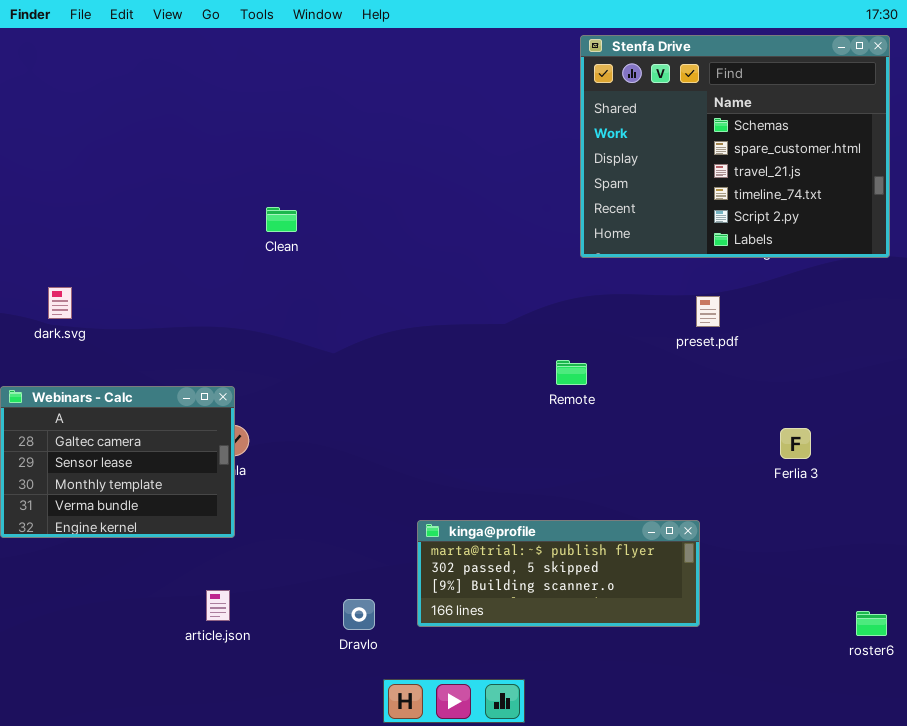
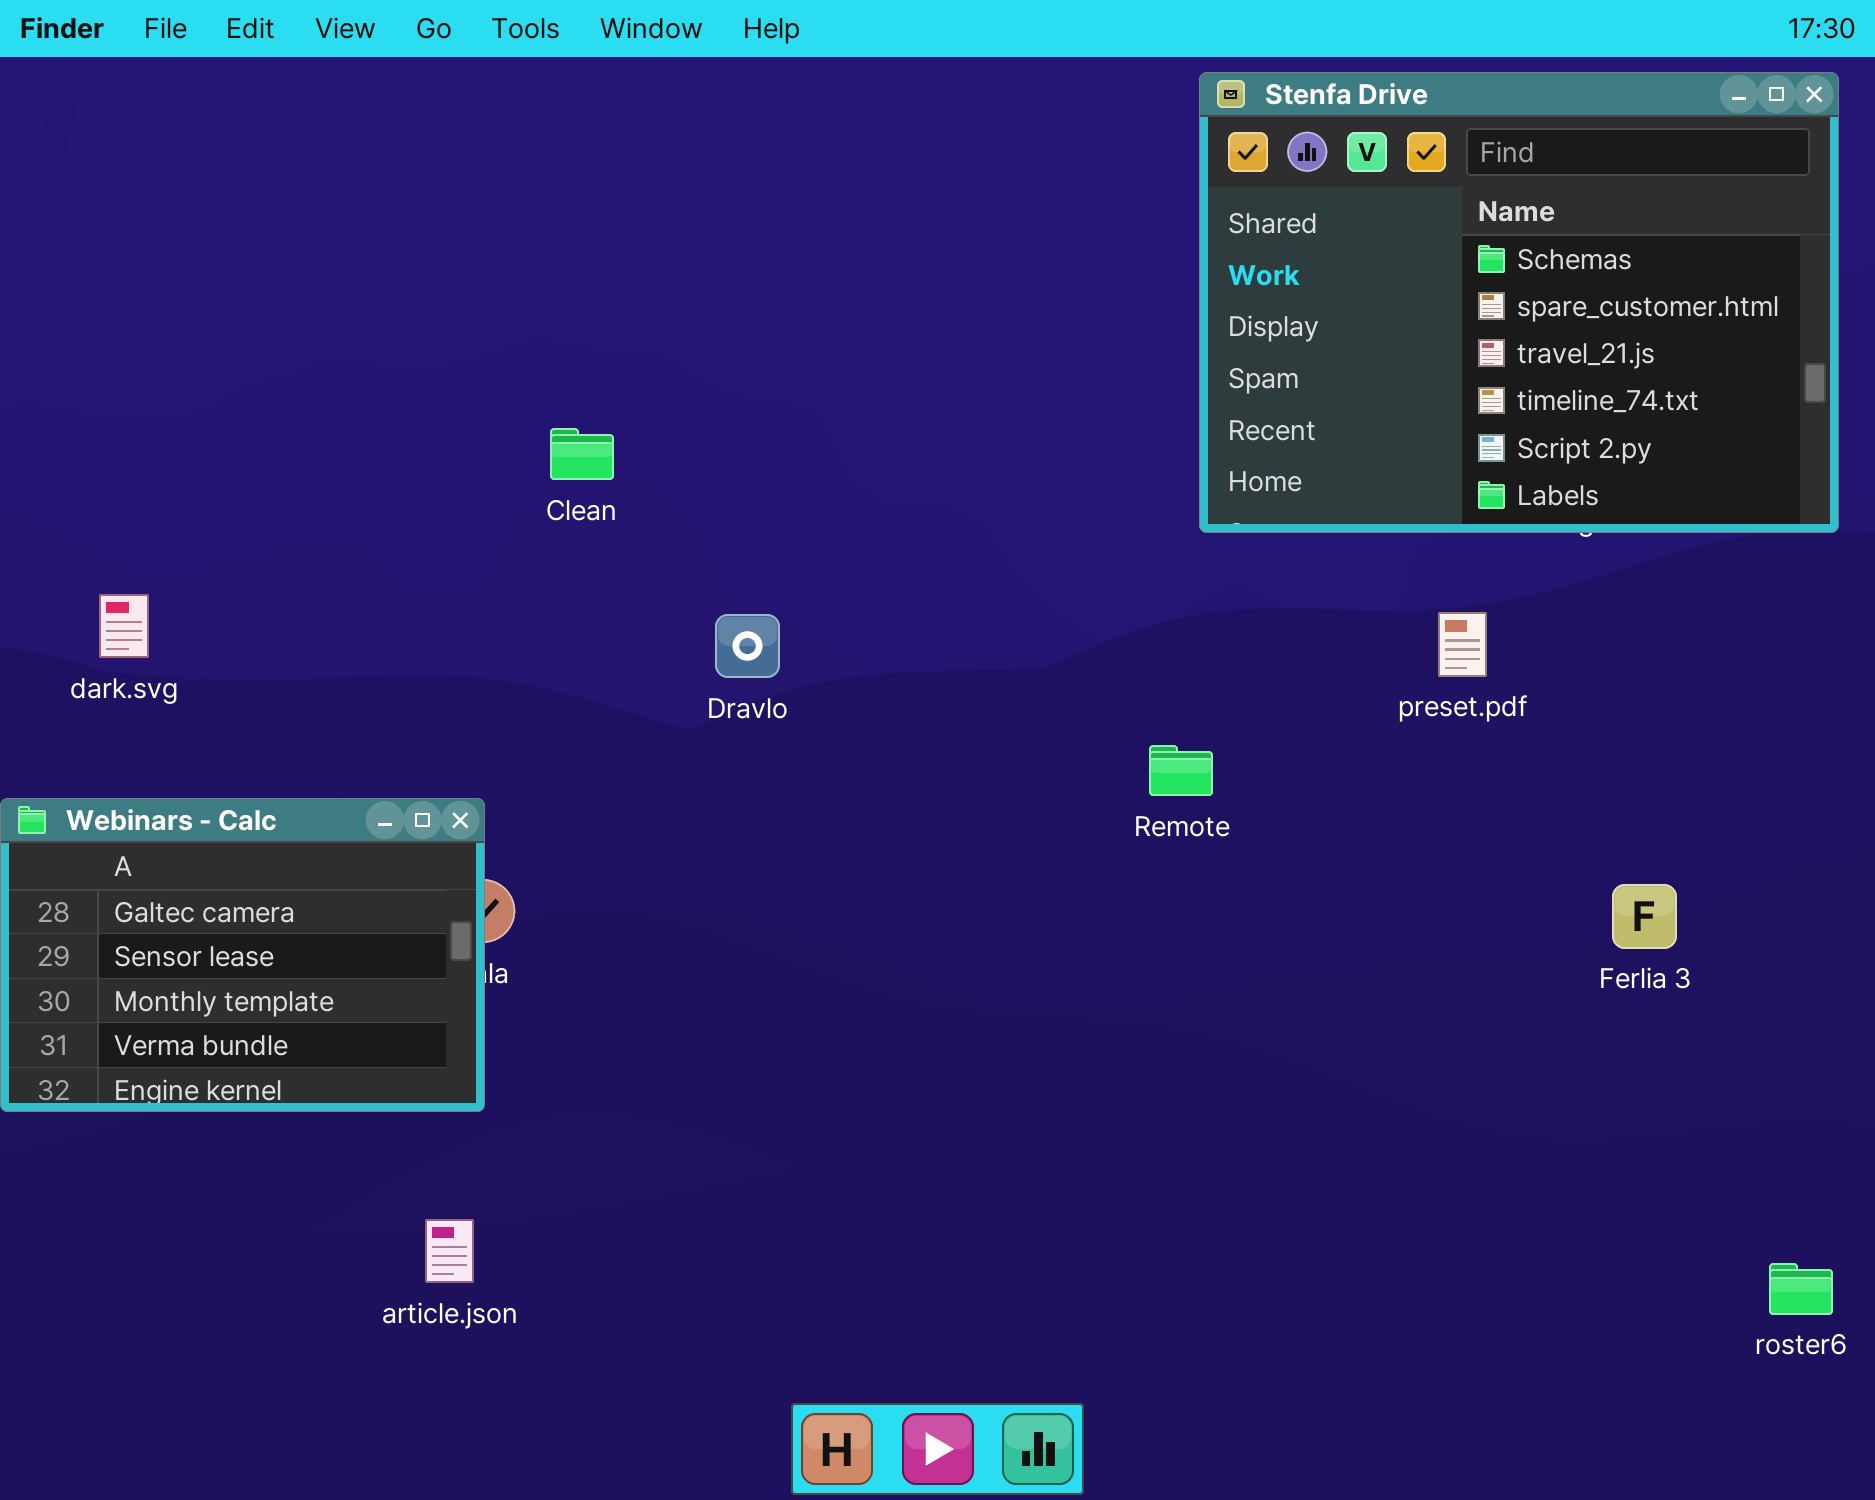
kinga@profile: [417,520,700,627] -> none, closed
Dravlo: [343,599,375,630] -> [715,614,780,678], moved

